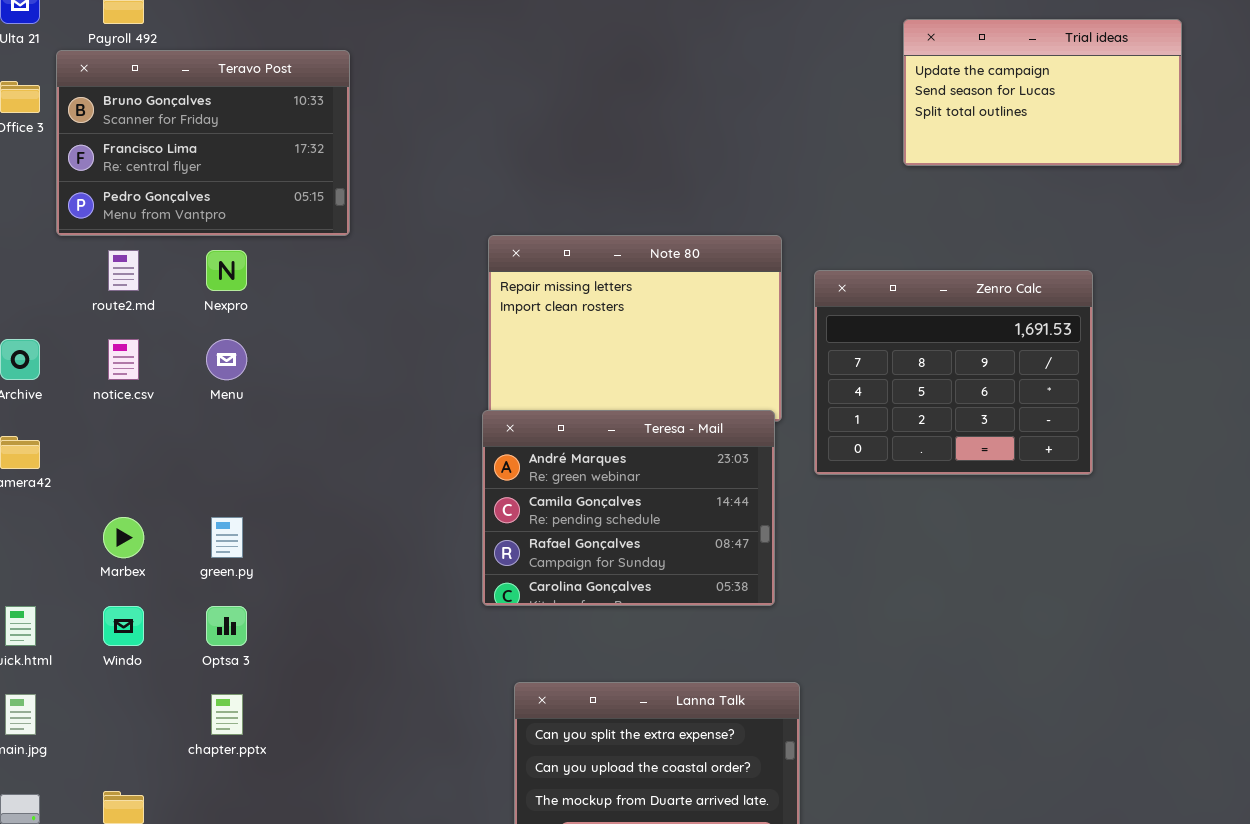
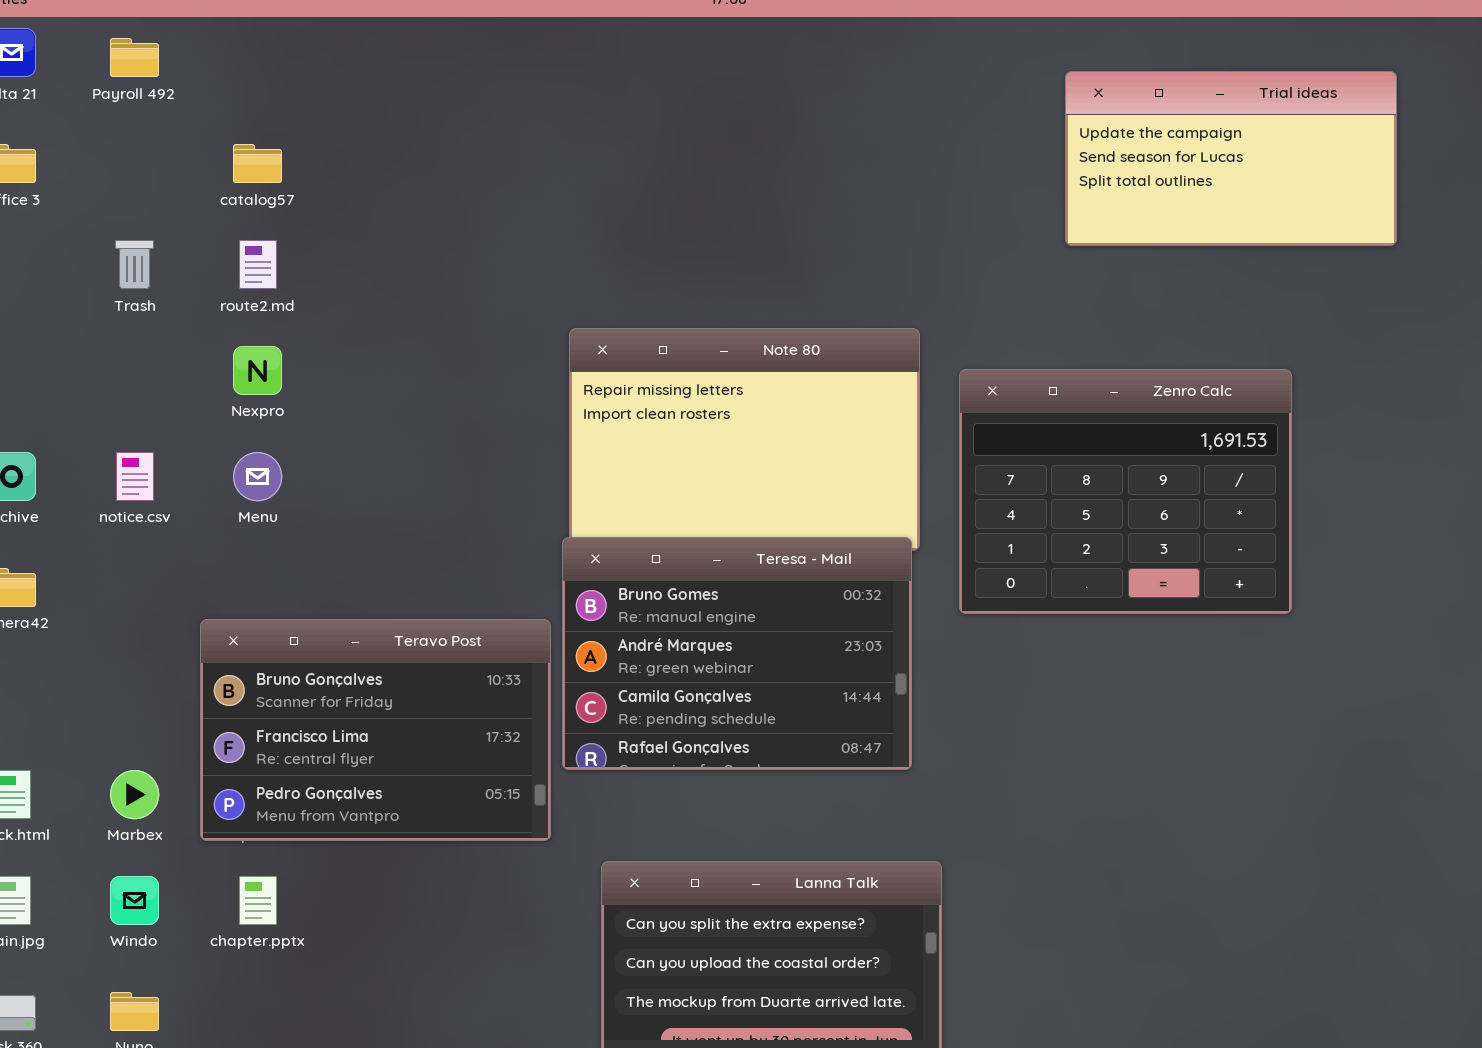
Teravo Post: [56,50,350,236] -> [200,619,551,841], moved
route2.md: [108,250,139,291] -> [239,240,277,289], moved
Teresa - Mail: [482,410,775,606] -> [562,537,912,770], scrolled up 1 row
Marbex: [103,517,144,558] -> [110,770,159,819], moved
Windo: [103,606,144,646] -> [110,876,159,925], moved

